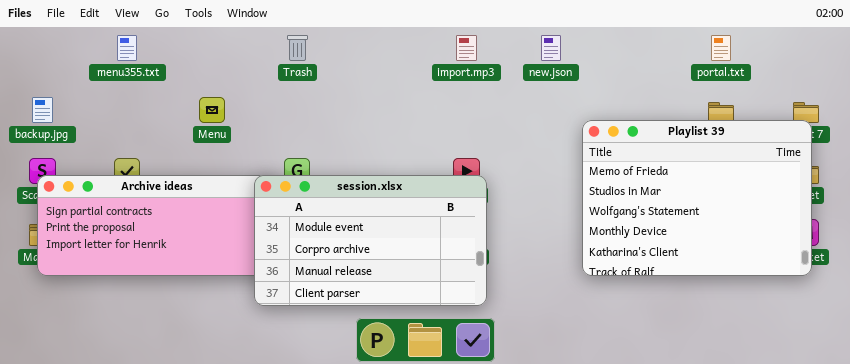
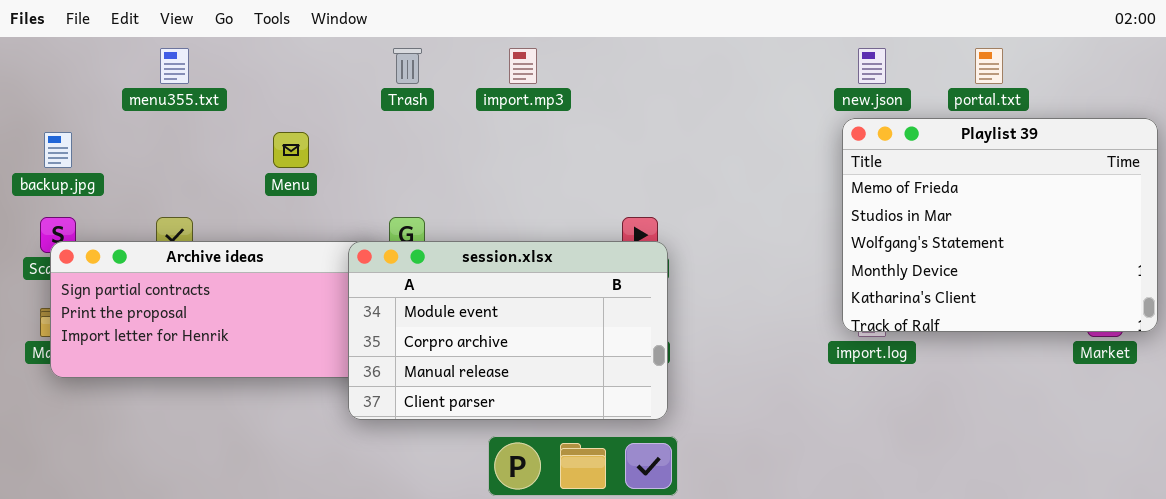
import.mp3: [456,35,477,61] -> [509,48,537,84], moved
new.json: [541,35,561,61] -> [858,48,886,84], moved
Playlist 39: [582,120,812,276] -> [842,118,1158,332], moved

